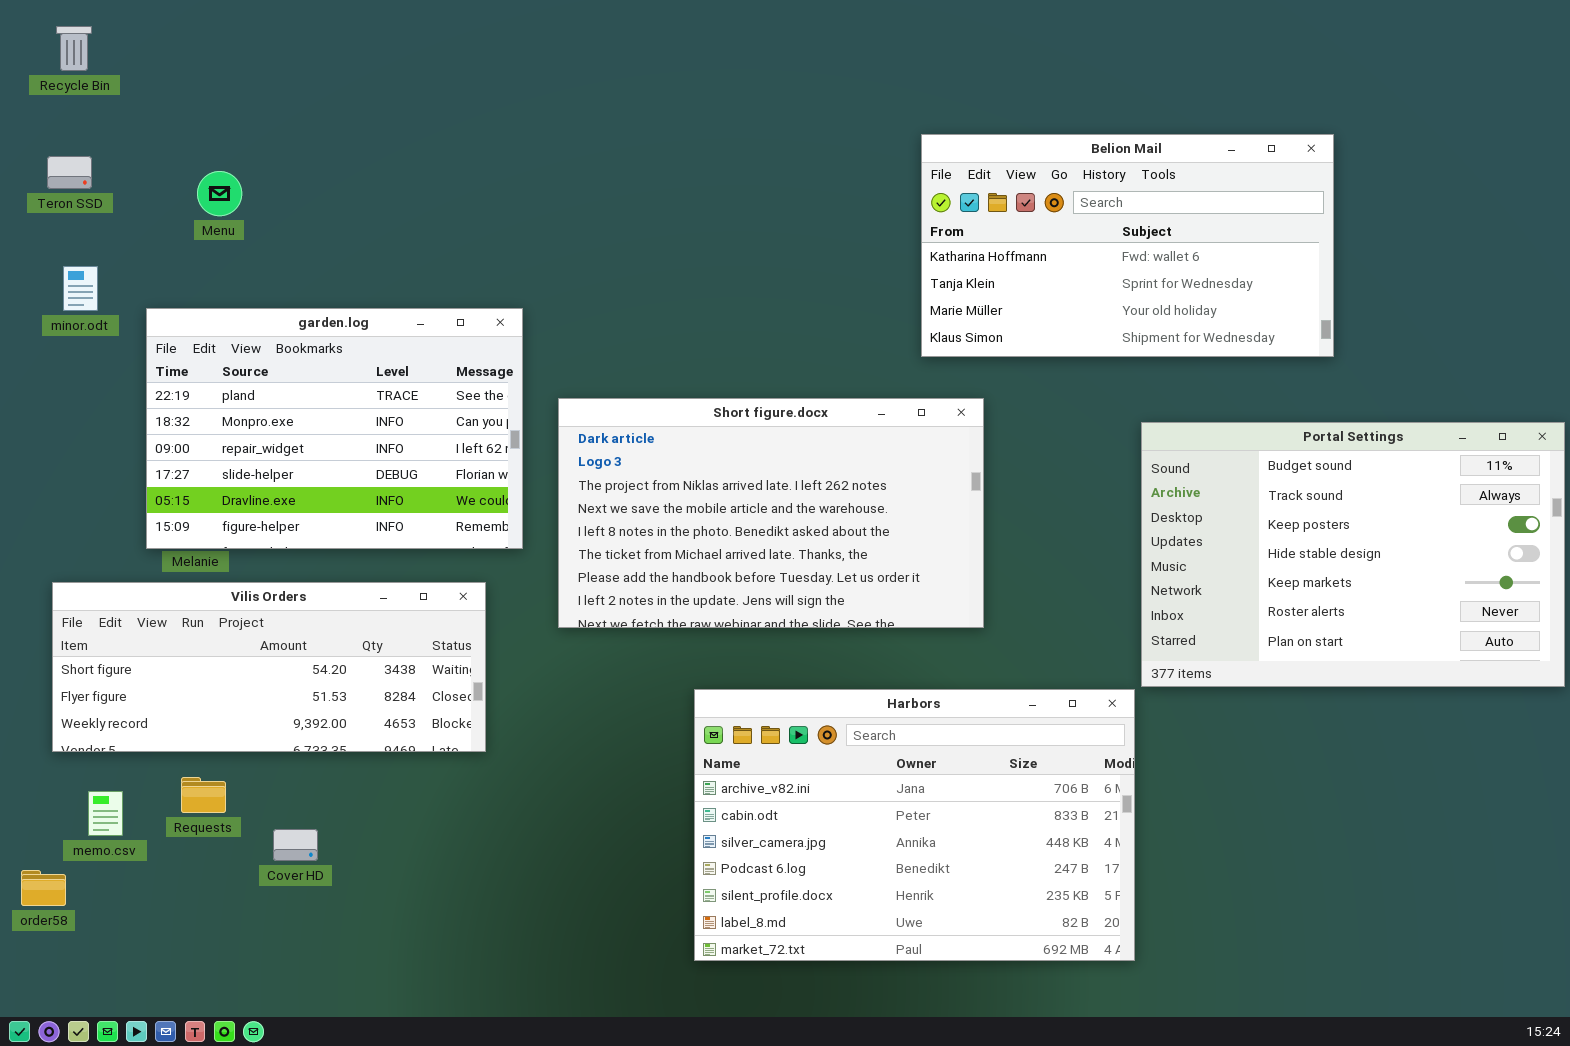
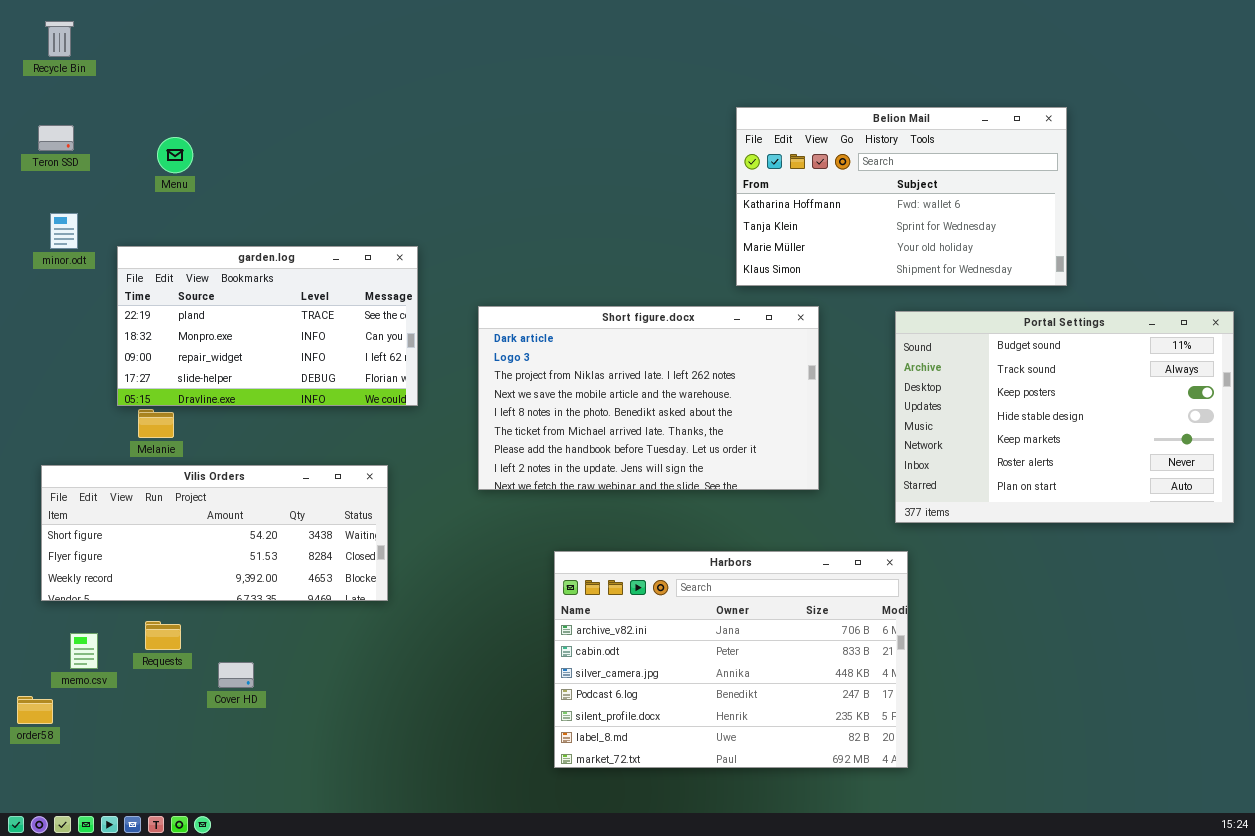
garden.log: [146,308,523,549] -> [117,246,418,406], resized
Short figure.docx: [558,398,984,628] -> [478,306,819,490], moved
Portal Settings: [1141,422,1565,687] -> [895,311,1234,523], moved

